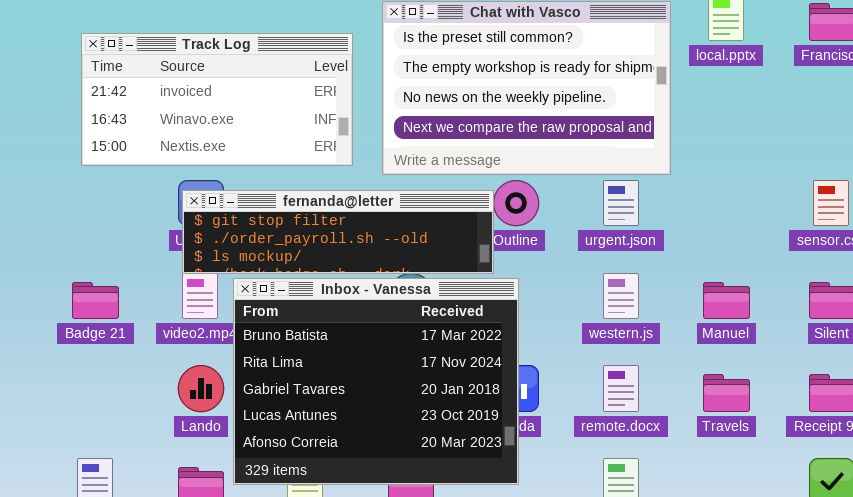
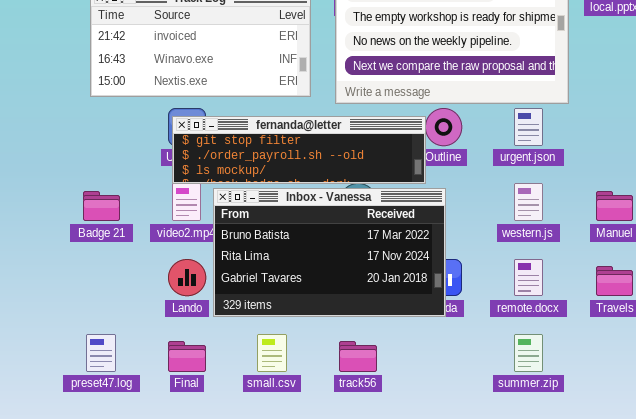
Inbox - Vanessa: [233,278,519,485] -> [213,188,446,317], resized

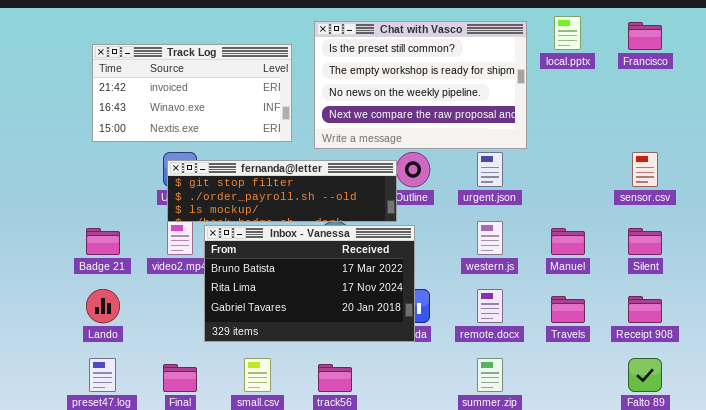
Lando: [168,259,206,296] -> [86,289,120,323], moved

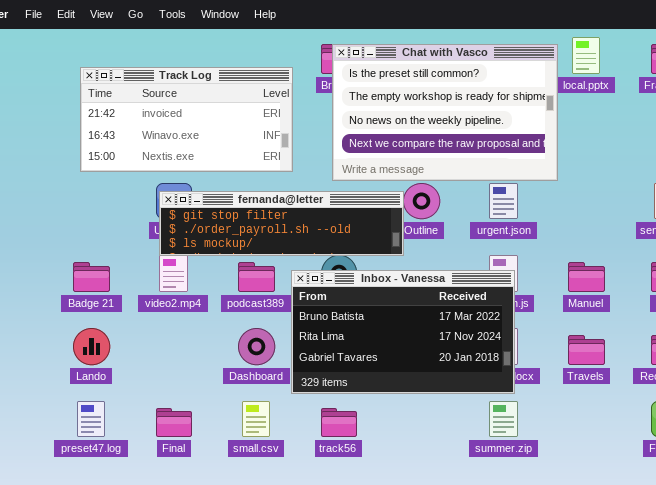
Chat with Vasco: [314,21,527,149] -> [332,44,558,181], moved
Inbox - Vanessa: [204,225,415,342] -> [291,270,515,394], moved

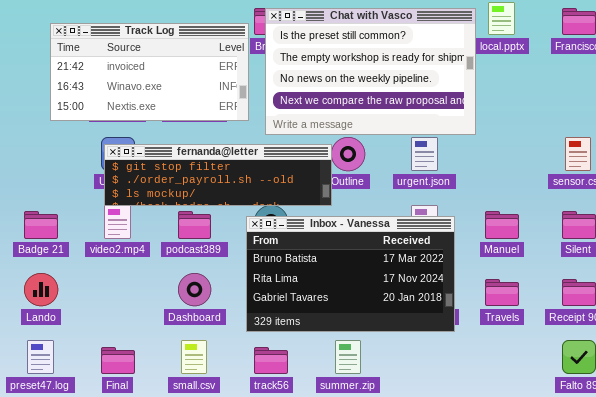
Track Log: [80,67,293,172] -> [50,23,249,121], moved
Inbox - Vanessa: [291,270,515,394] -> [246,216,455,332], moved
summer.zip: [489,401,518,437] -> [335,340,361,374], moved

